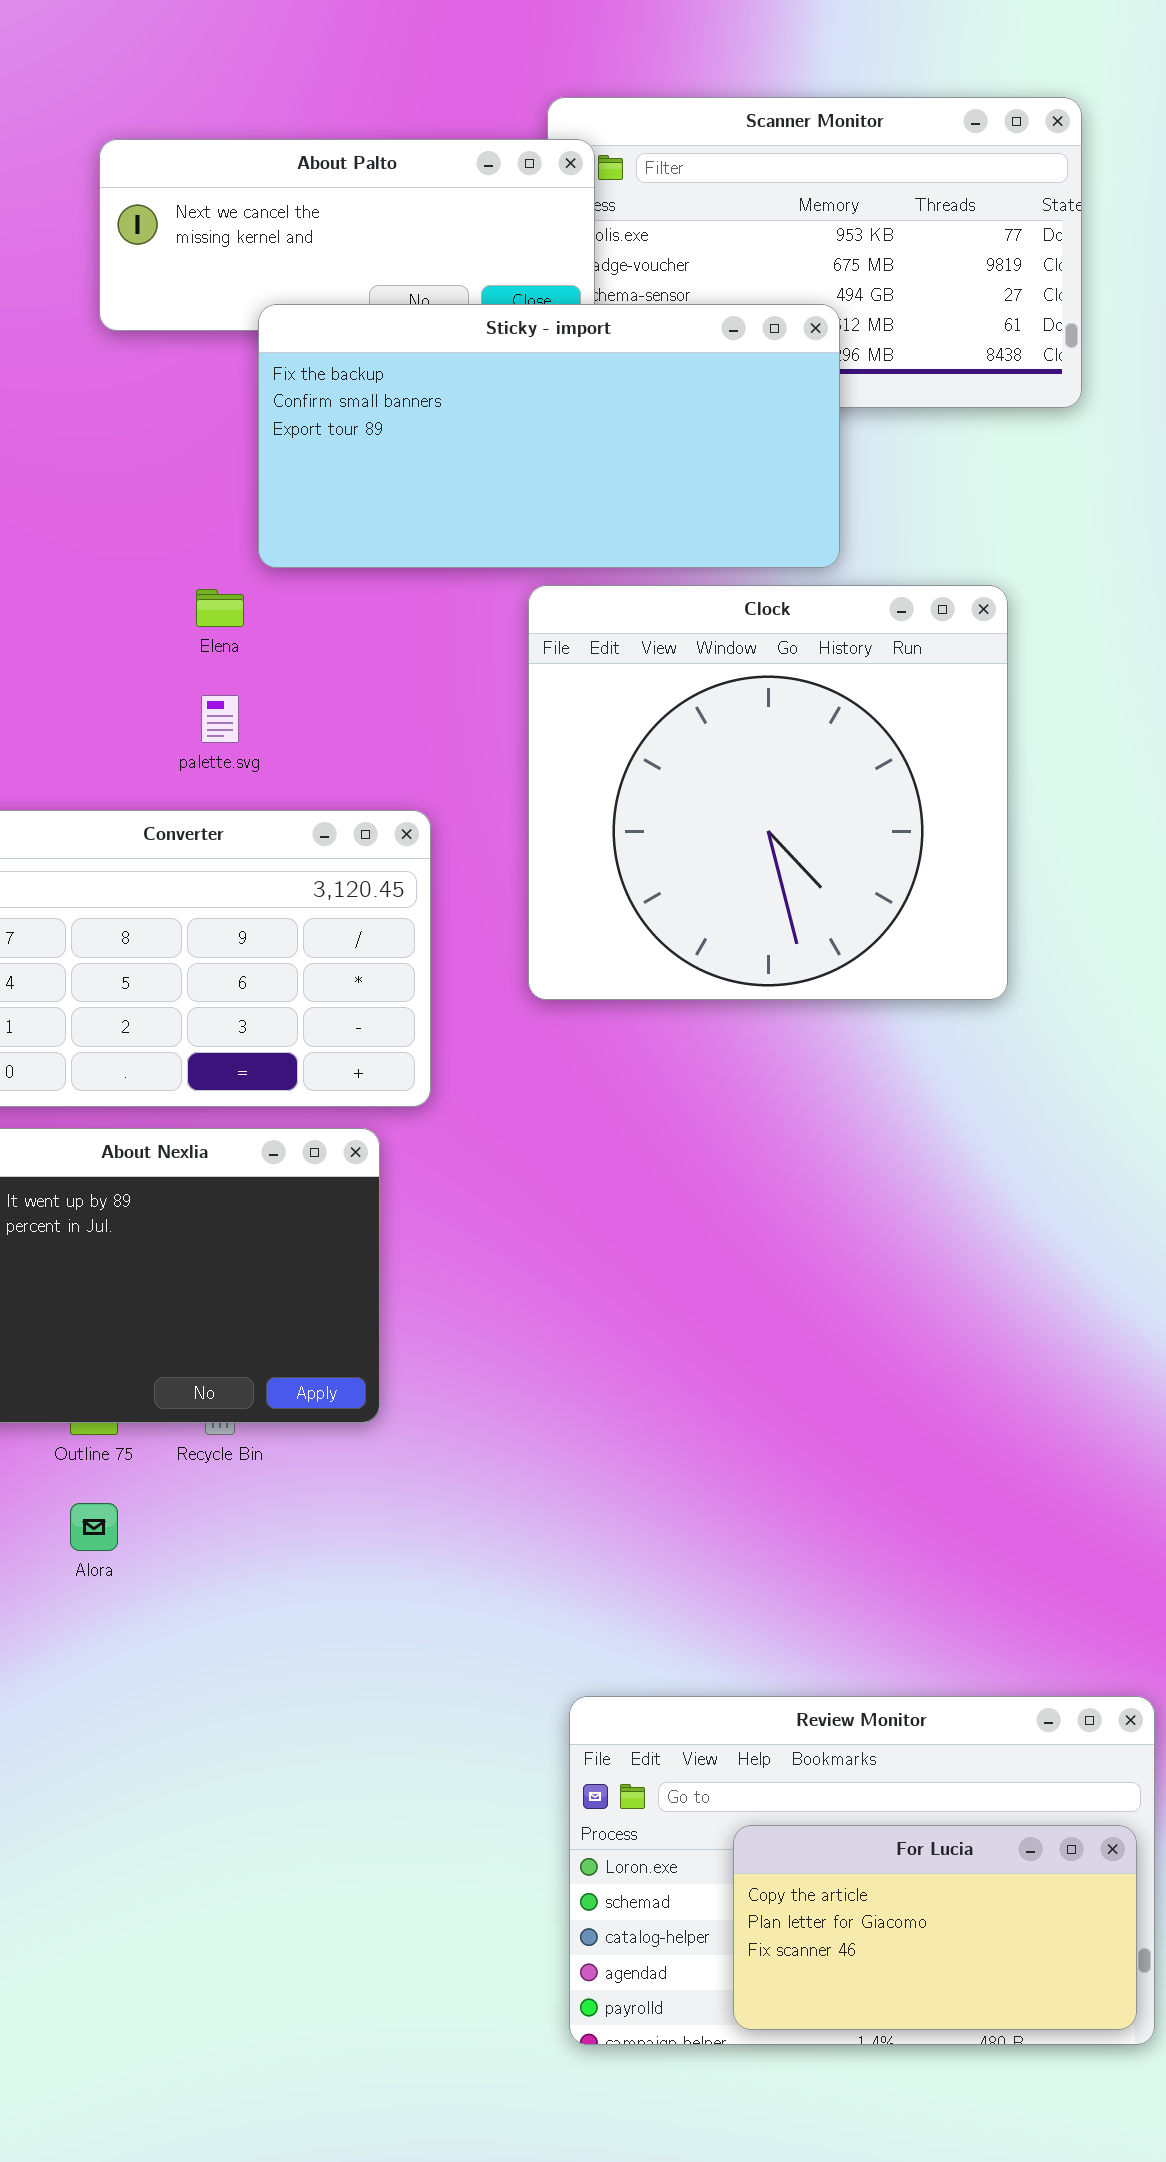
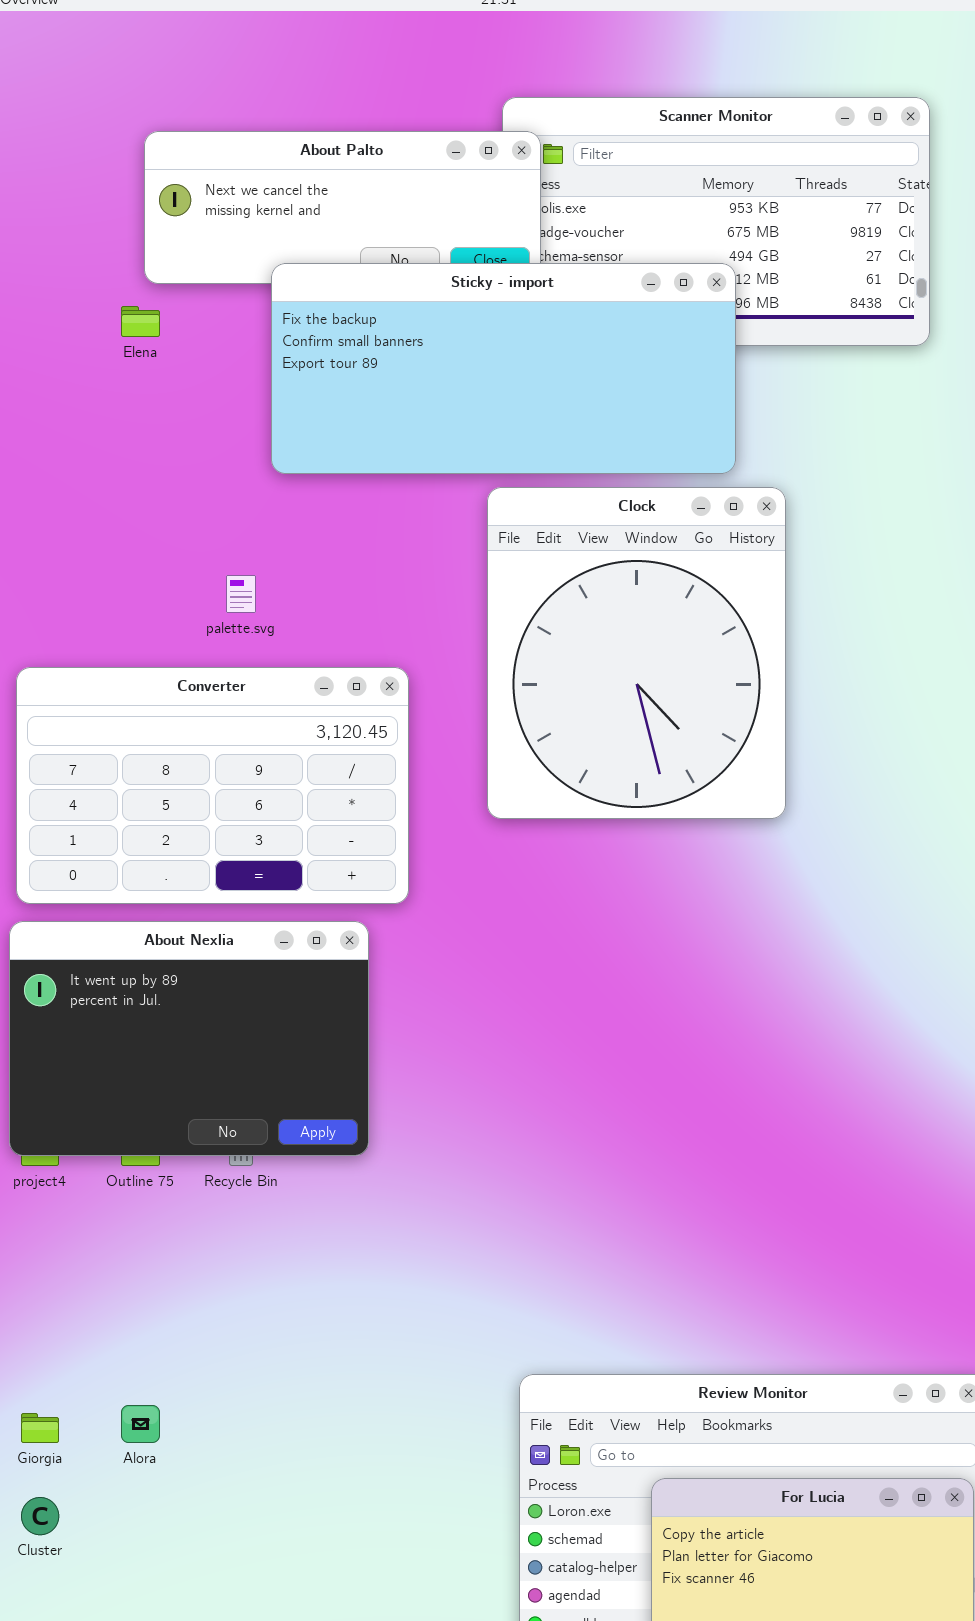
Clock: [528,585,1008,1000] -> [487,487,786,819], resized
Elena: [196,589,244,627] -> [121,306,160,337], moved
Alora: [70,1503,118,1551] -> [121,1405,160,1443], moved

